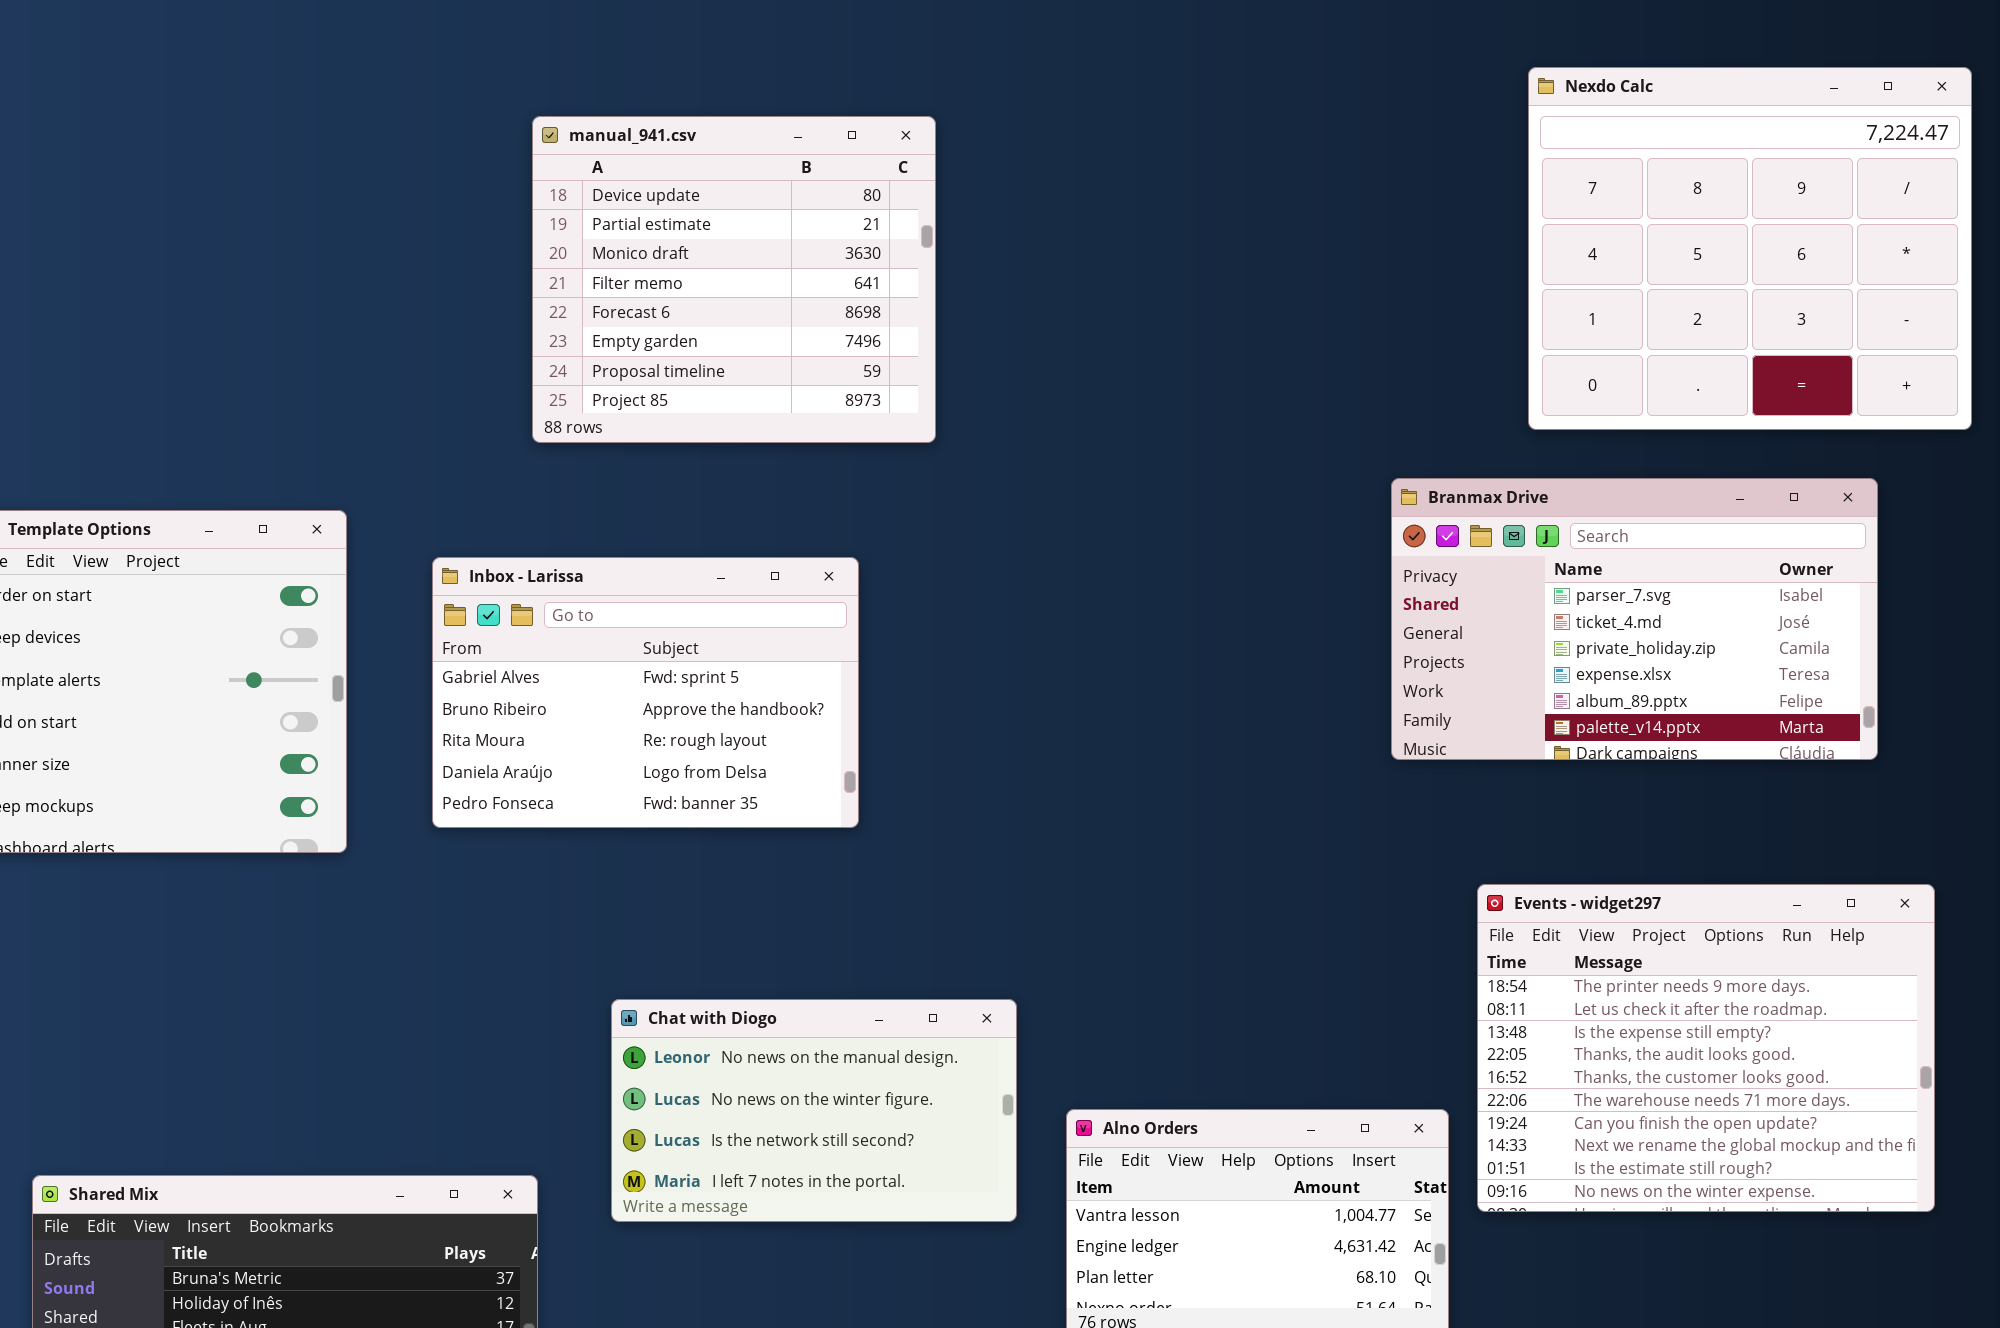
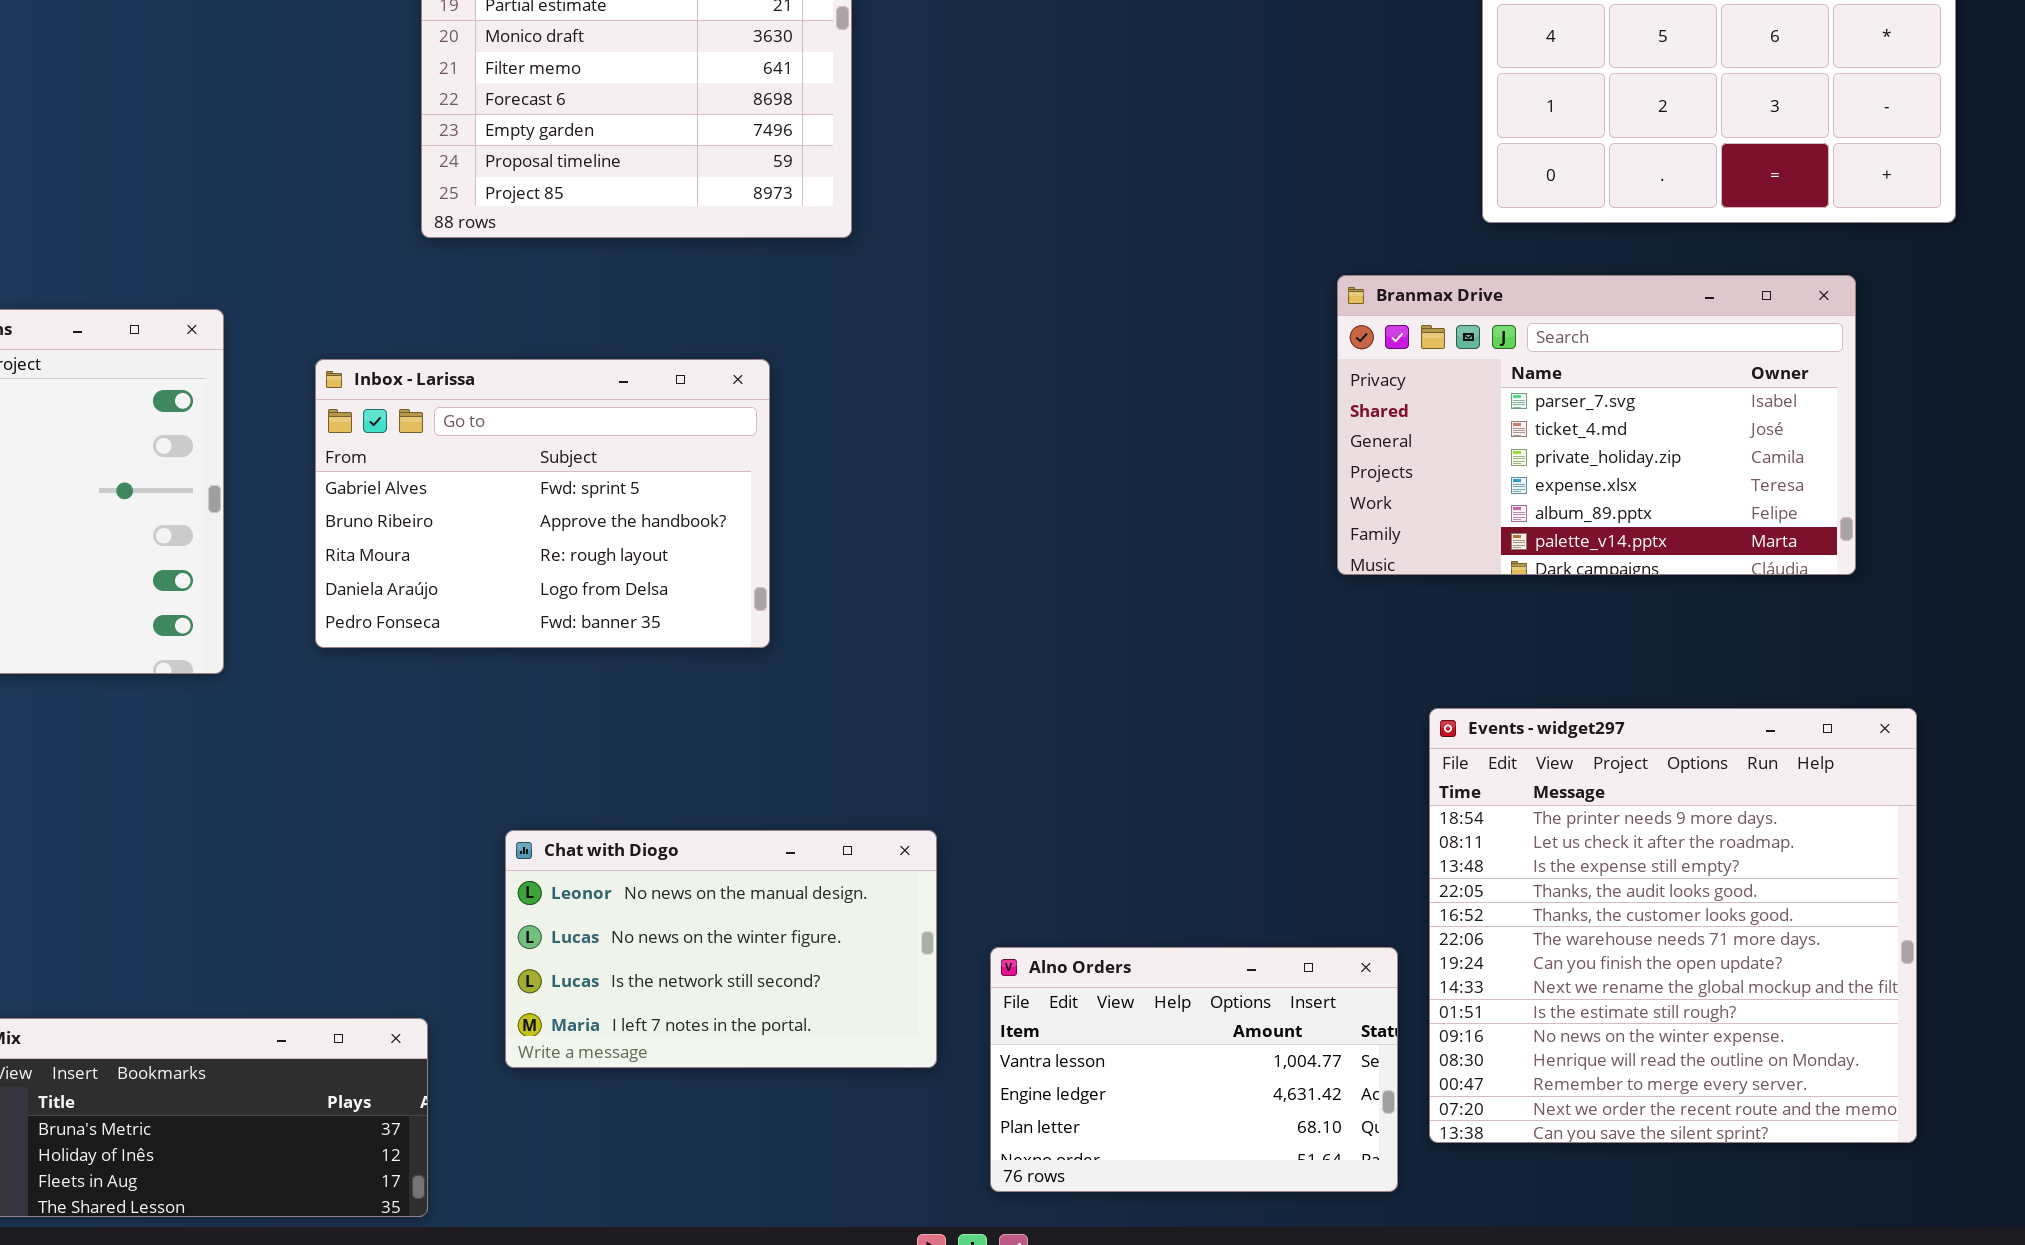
Events - widget297: [1477,884,1935,1212] -> [1429,708,1917,1143], resized

